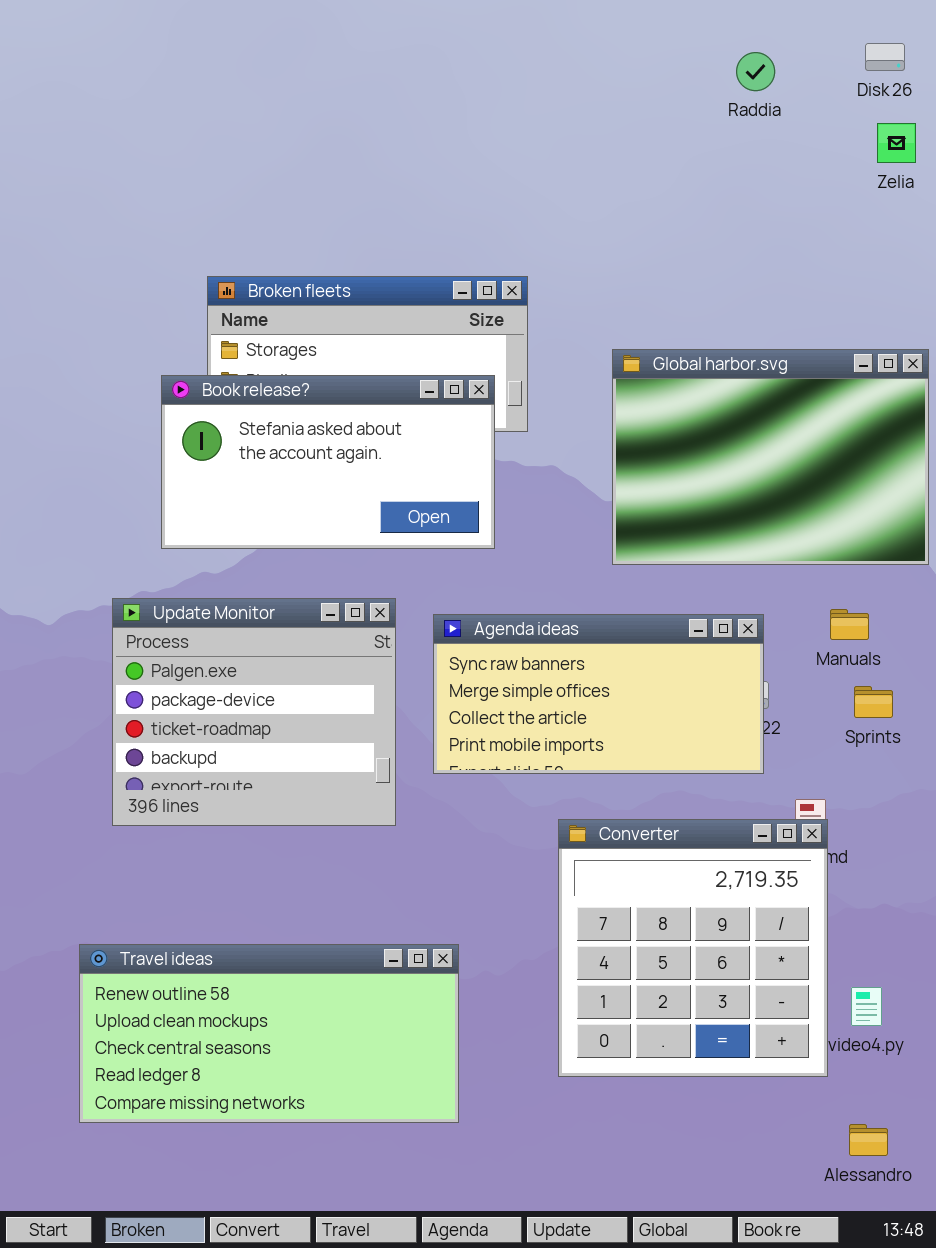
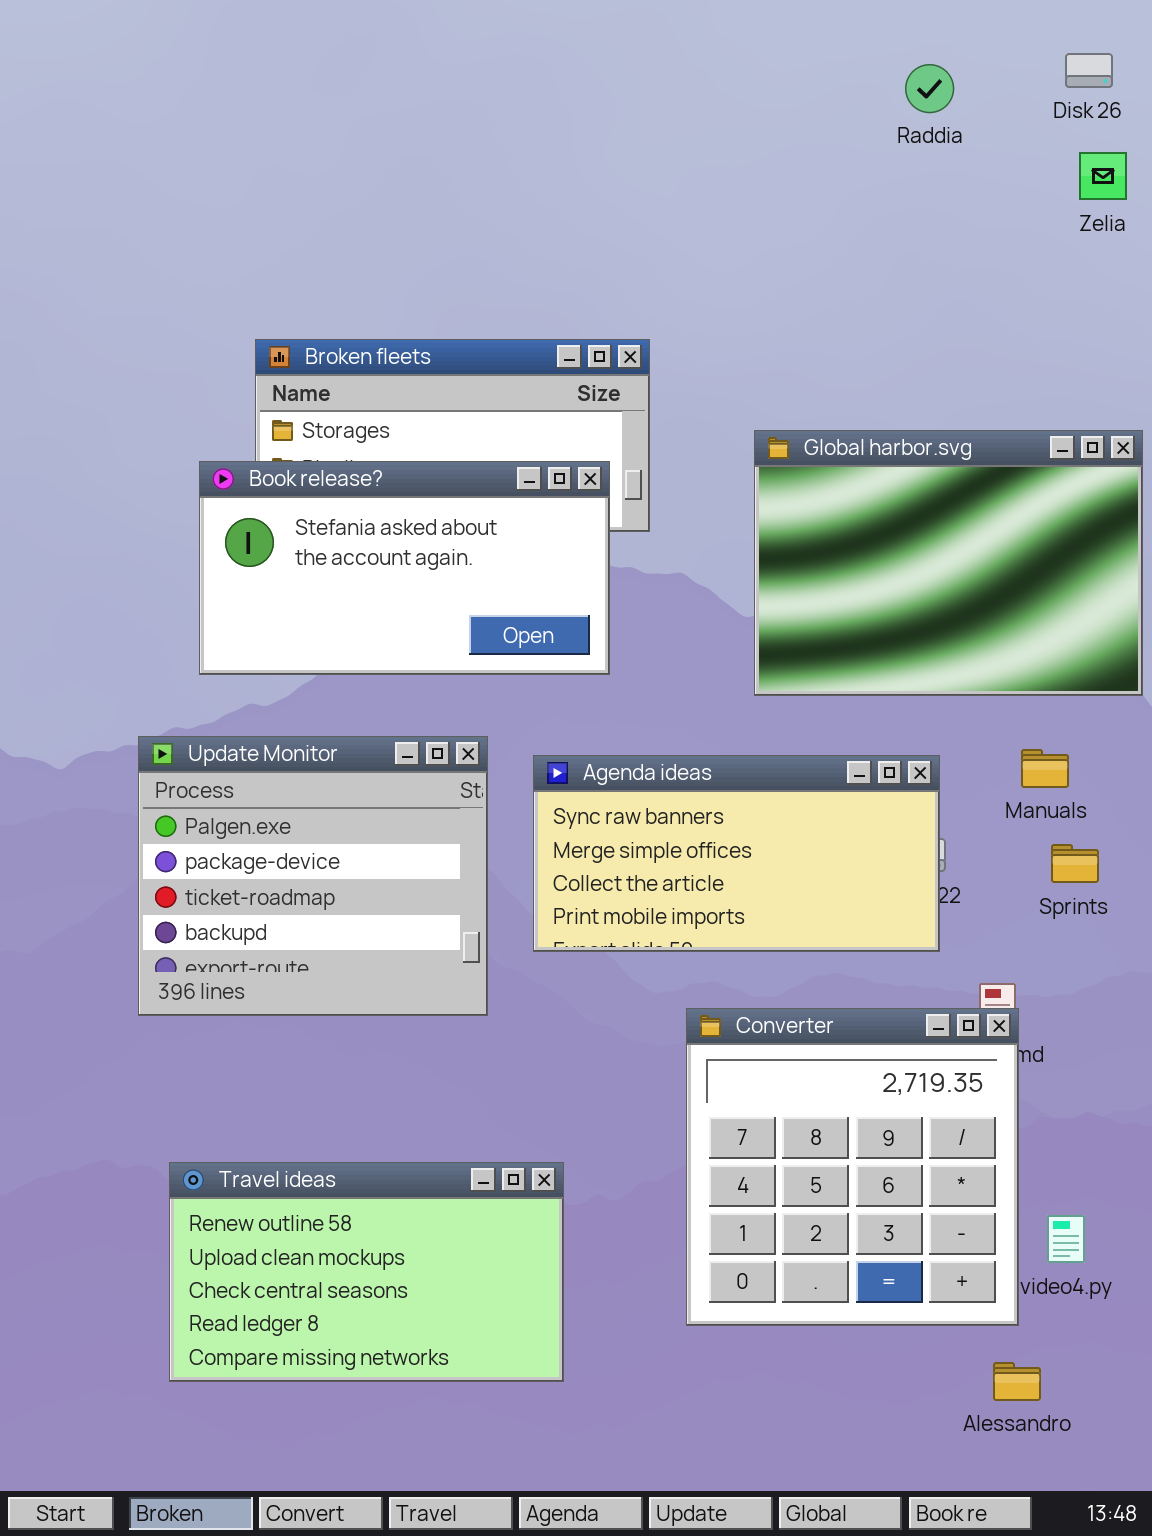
Travel ideas: [79,944,459,1123] -> [169,1162,564,1382], resized
Alessandro: [849,1124,888,1156] -> [993,1362,1041,1401], moved

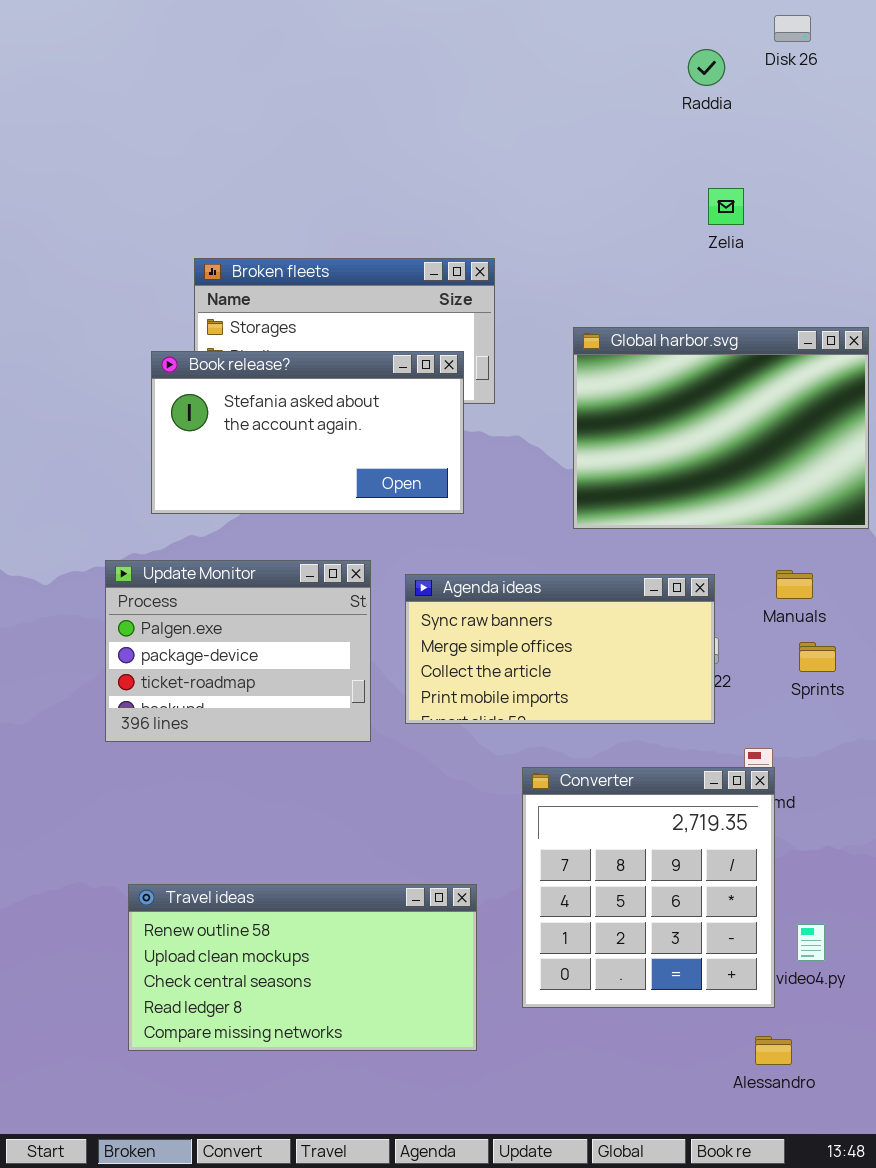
Disk 26: [1065,53,1113,88] -> [774,15,811,42], moved
Zelia: [1079,152,1127,200] -> [708,188,744,225], moved
Update Monitor: [138,736,488,1016] -> [105,560,371,742], resized
Travel ideas: [169,1162,564,1382] -> [128,884,477,1051], resized

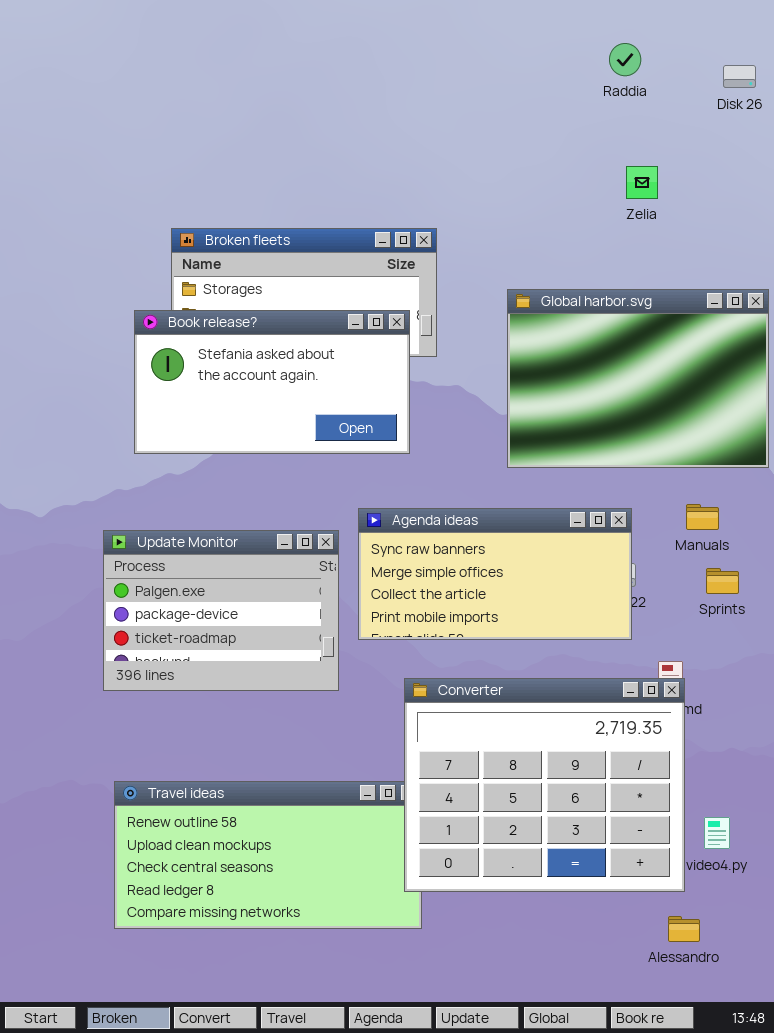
Disk 26: [774,15,811,42] -> [723,65,756,88], moved
Update Monitor: [105,560,371,742] -> [103,530,339,691], moved
Converter: [522,767,775,1008] -> [404,678,685,892], resized

